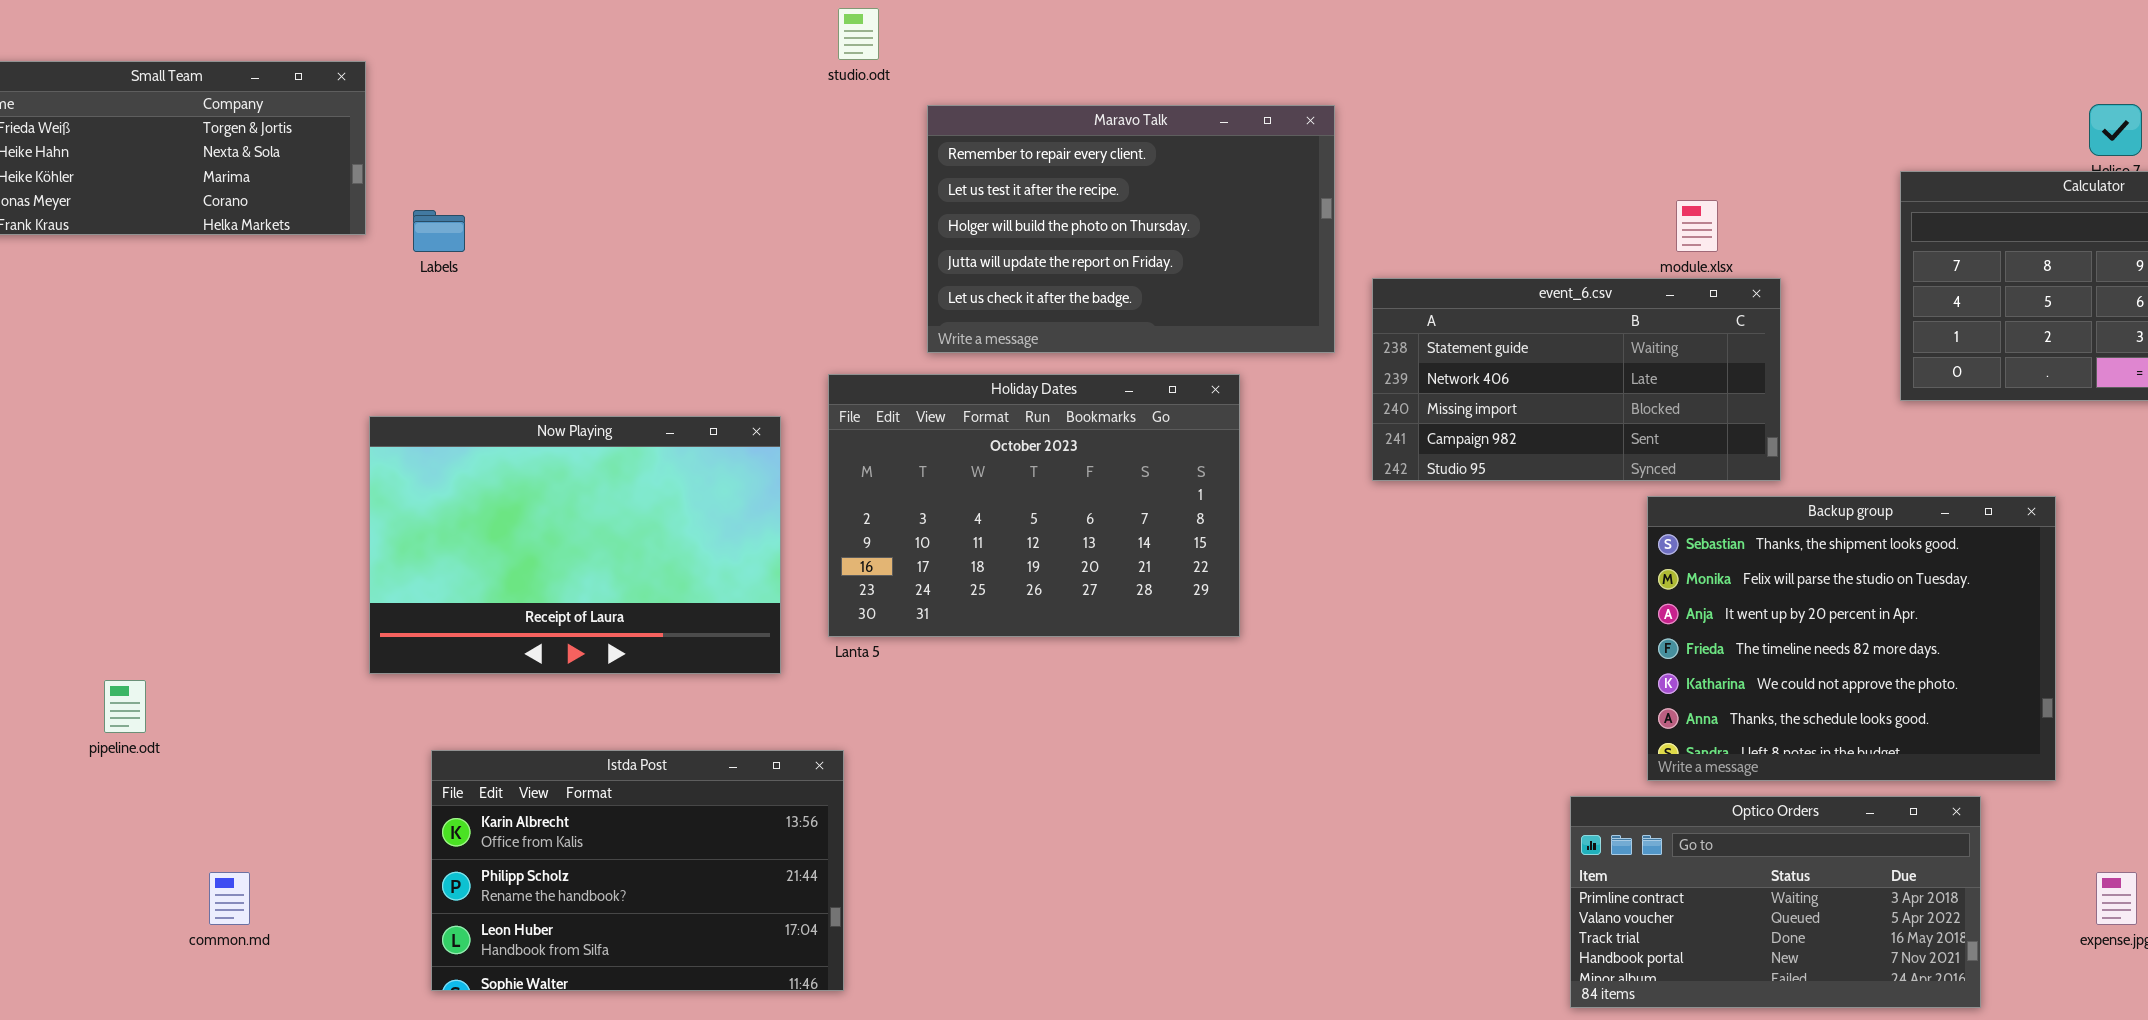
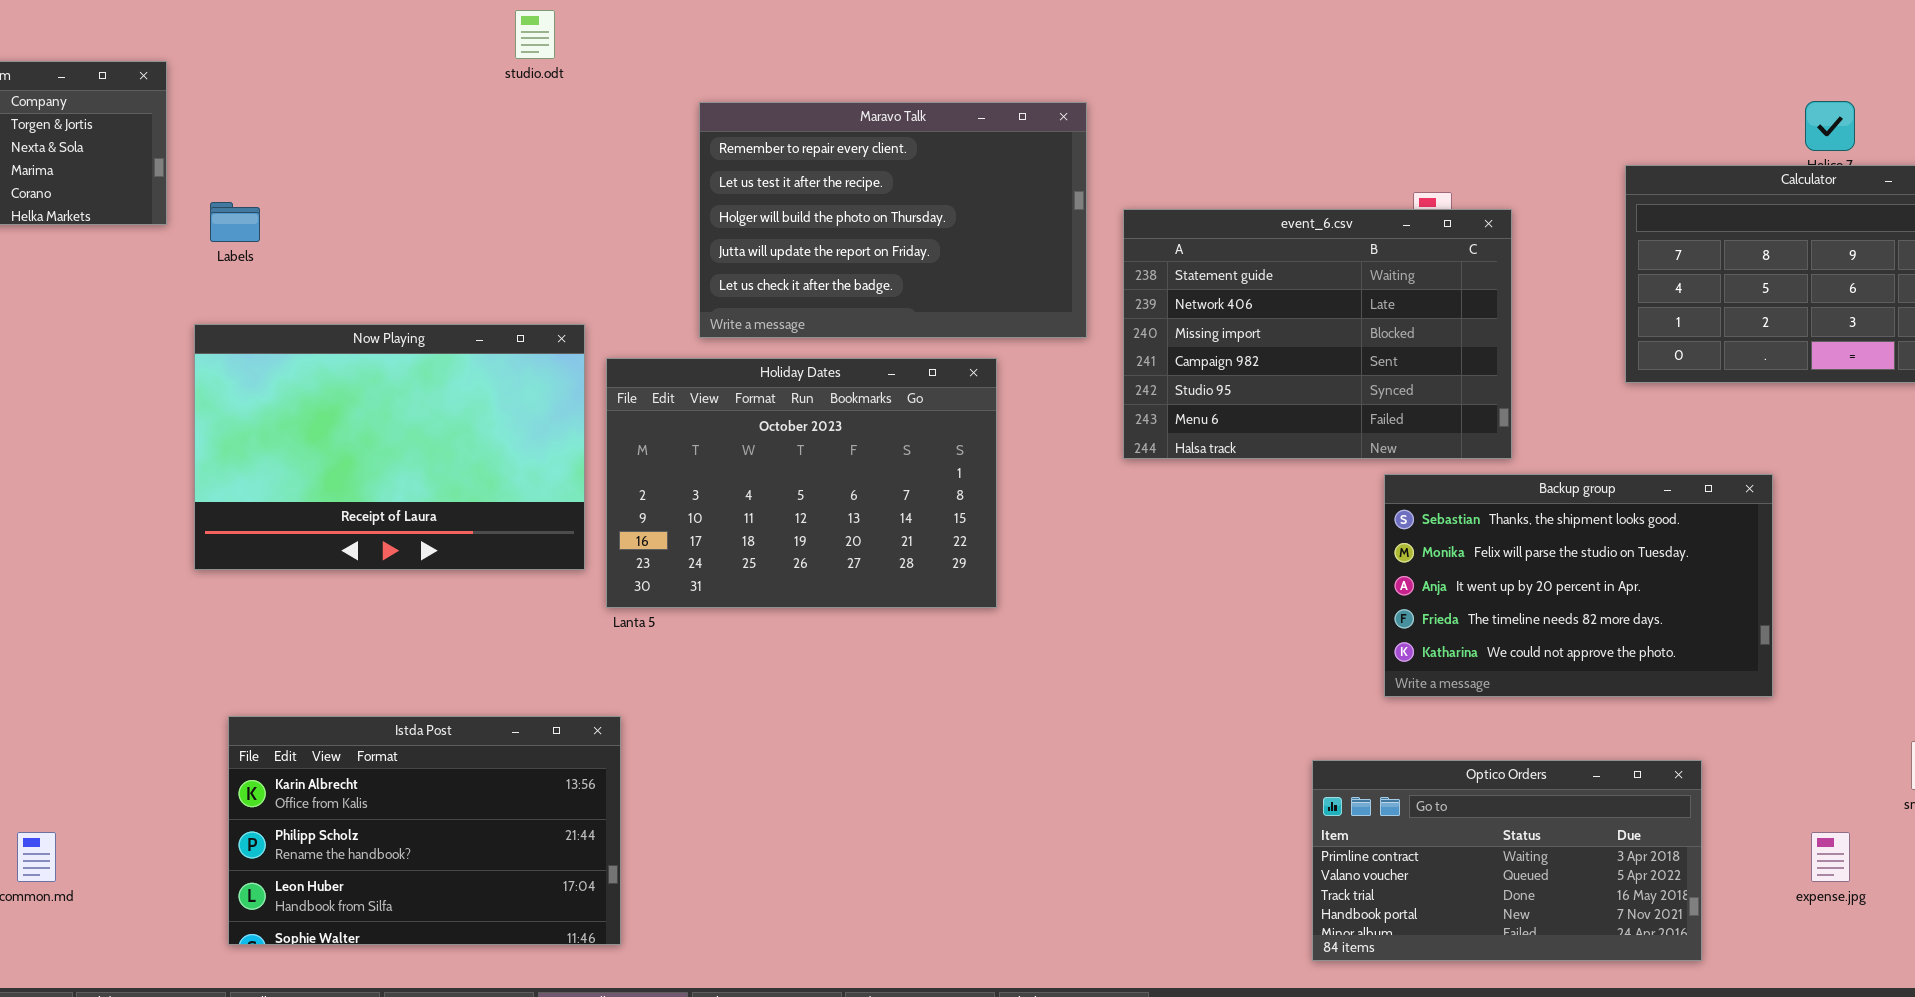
studio.odt: [838,8,879,60] -> [515,10,555,59], moved
event_6.csv: [1372,278,1781,481] -> [1123,209,1512,459], resized
Now Playing: [369,416,781,674] -> [194,324,585,570], moved
Backup group: [1647,496,2056,781] -> [1384,474,1773,697], resized

